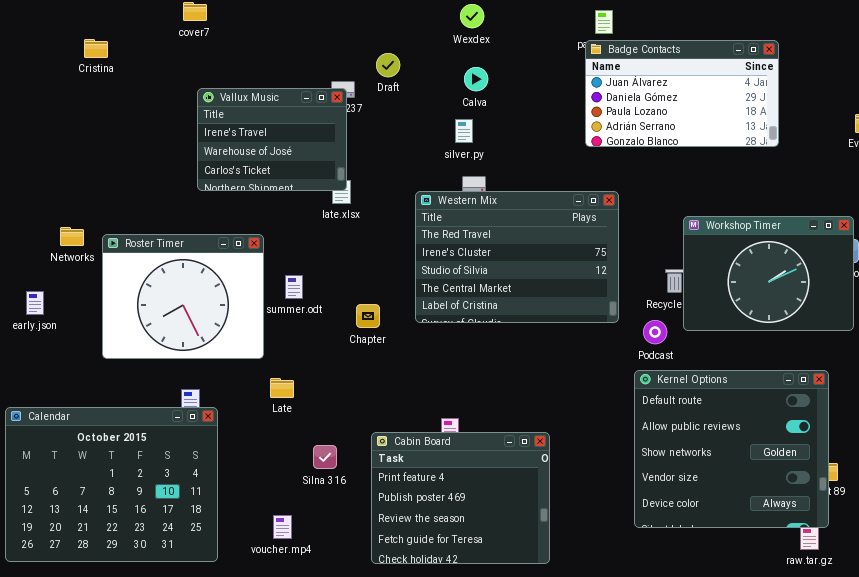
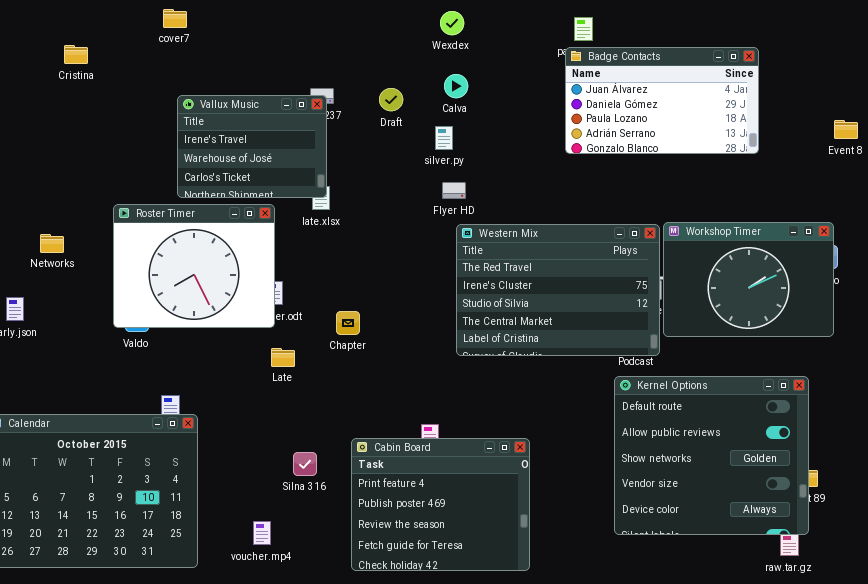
Draft: [376,53,400,77] -> [379,88,403,111], moved
Western Mix: [415,191,619,323] -> [456,224,660,356], moved
Roster Timer: [102,234,264,359] -> [113,204,275,328], moved
Late: [270,378,294,398] -> [271,348,295,367], moved

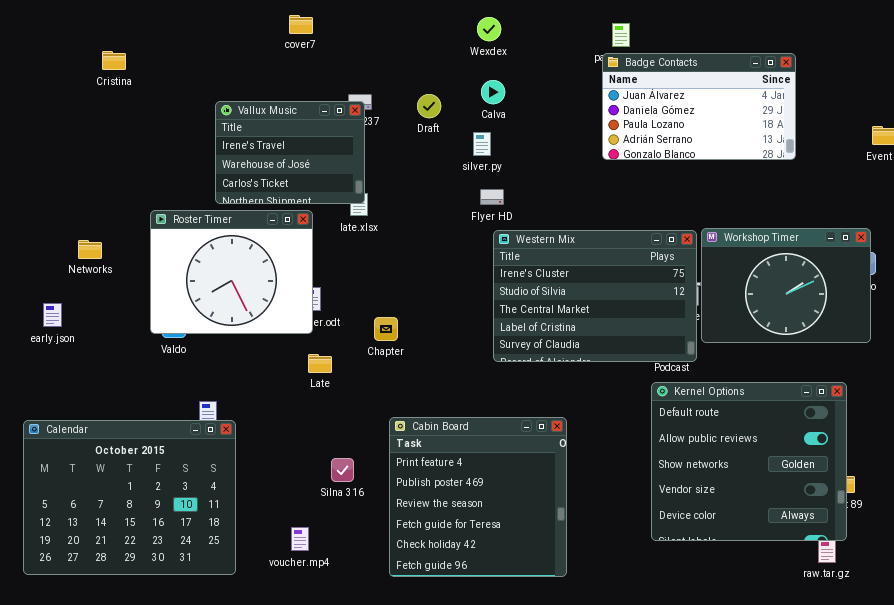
cover7: [163,9,187,28] -> [289,15,313,34], moved
Western Mix: [456,224,660,356] -> [493,230,697,362], scrolled down 1 row
Cabin Board: [351,438,530,571] -> [389,417,567,577], resized

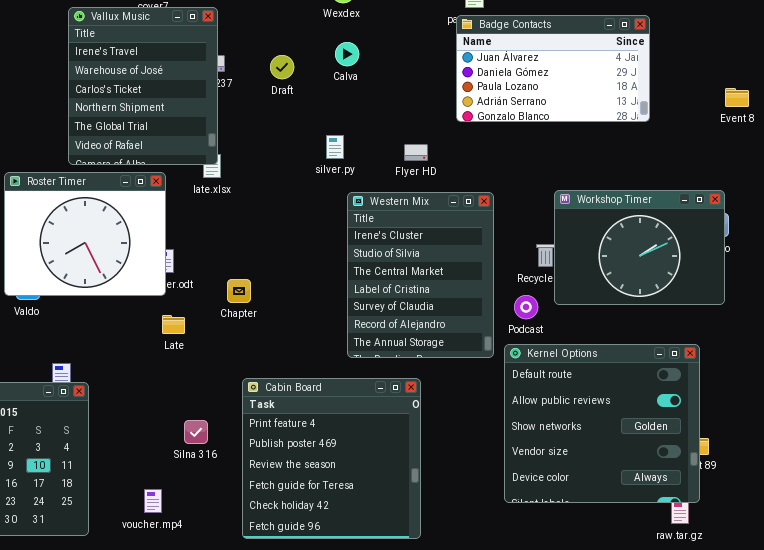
Vallux Music: [215,101,365,204] -> [68,7,218,165], resized
silver.py: [473,132,491,156] -> [326,135,344,159], moved
Flyer HD: [480,189,504,205] -> [404,144,428,161], moved
Western Mix: [493,230,697,362] -> [347,192,494,358], resized

